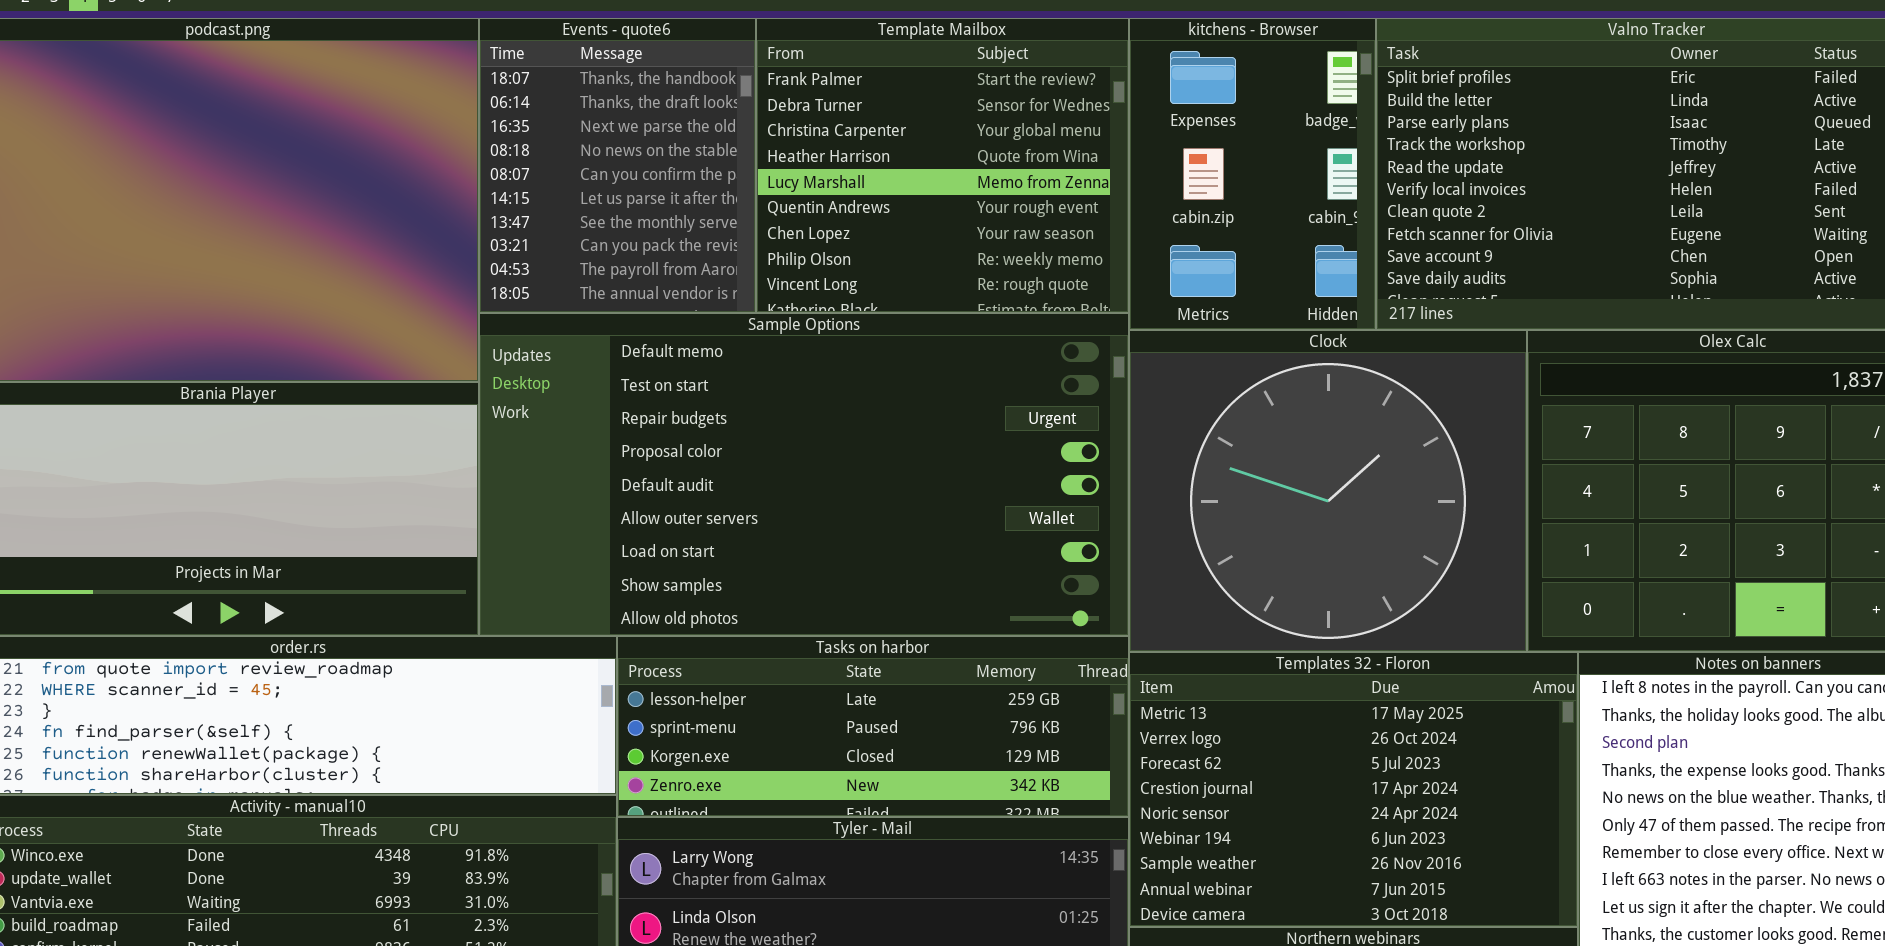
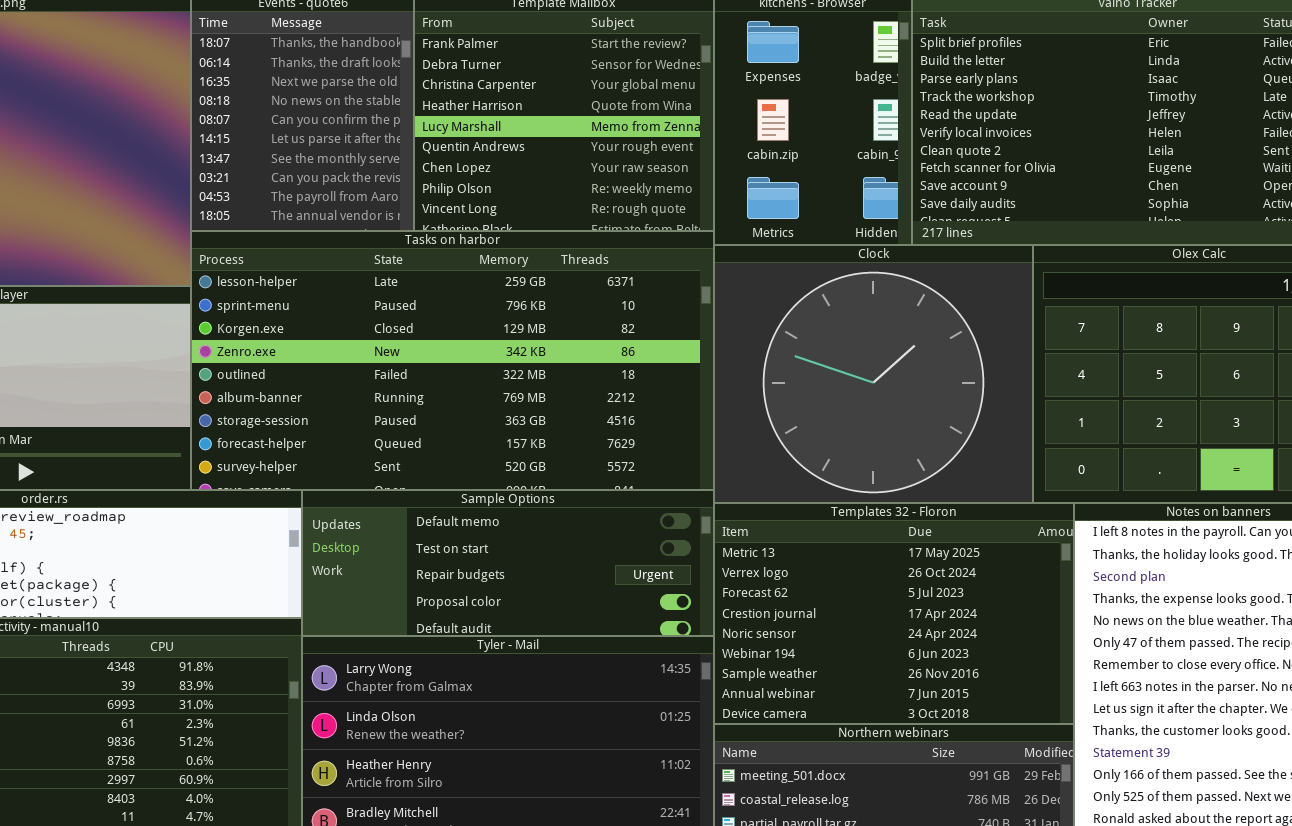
Sample Options: [479,313,1129,636] -> [302,490,714,636], moved, resized
Tasks on harbor: [617,636,1129,817] -> [191,231,714,490], moved, resized

